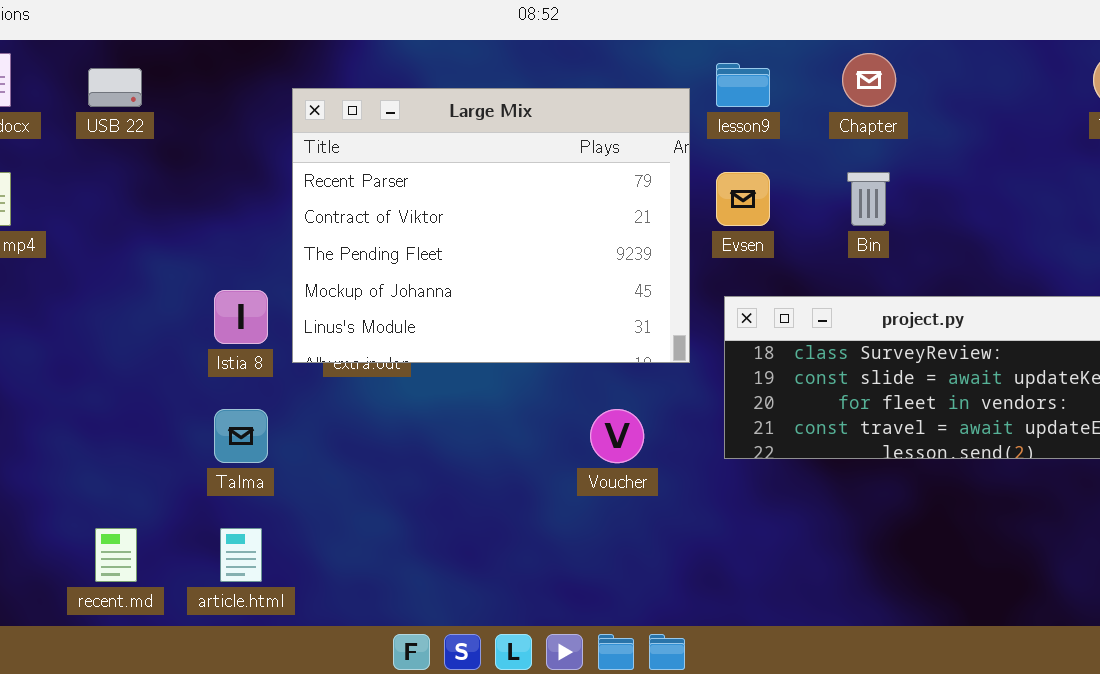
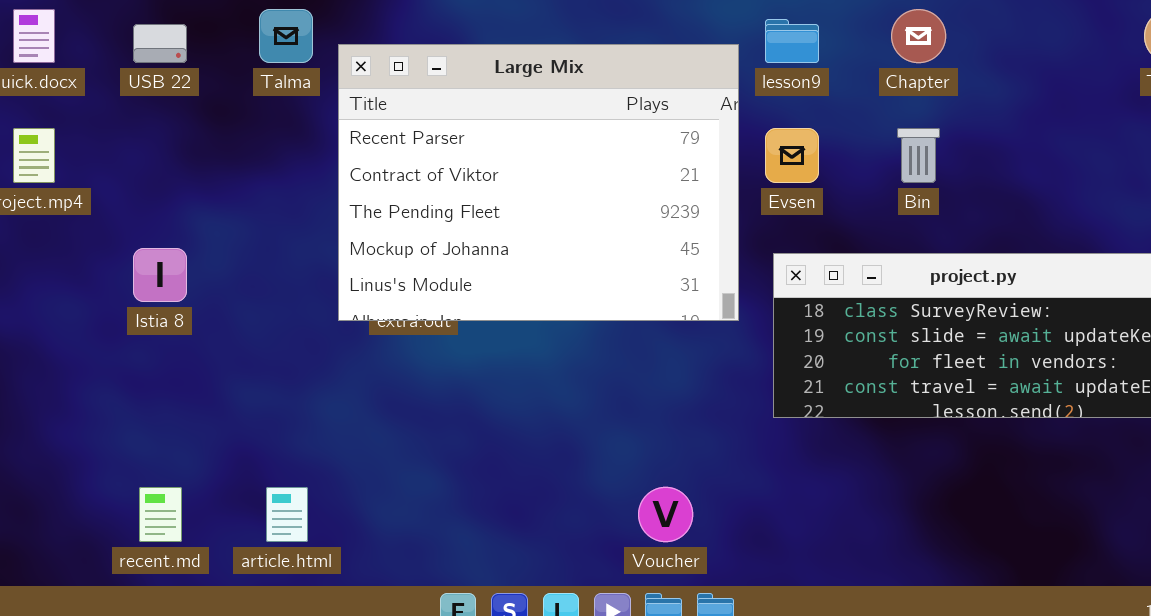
Istia 8: [214,290,268,344] -> [133,248,187,302], moved
Talma: [214,409,268,463] -> [259,9,313,63], moved
Voucher: [590,409,644,463] -> [638,487,693,542], moved

